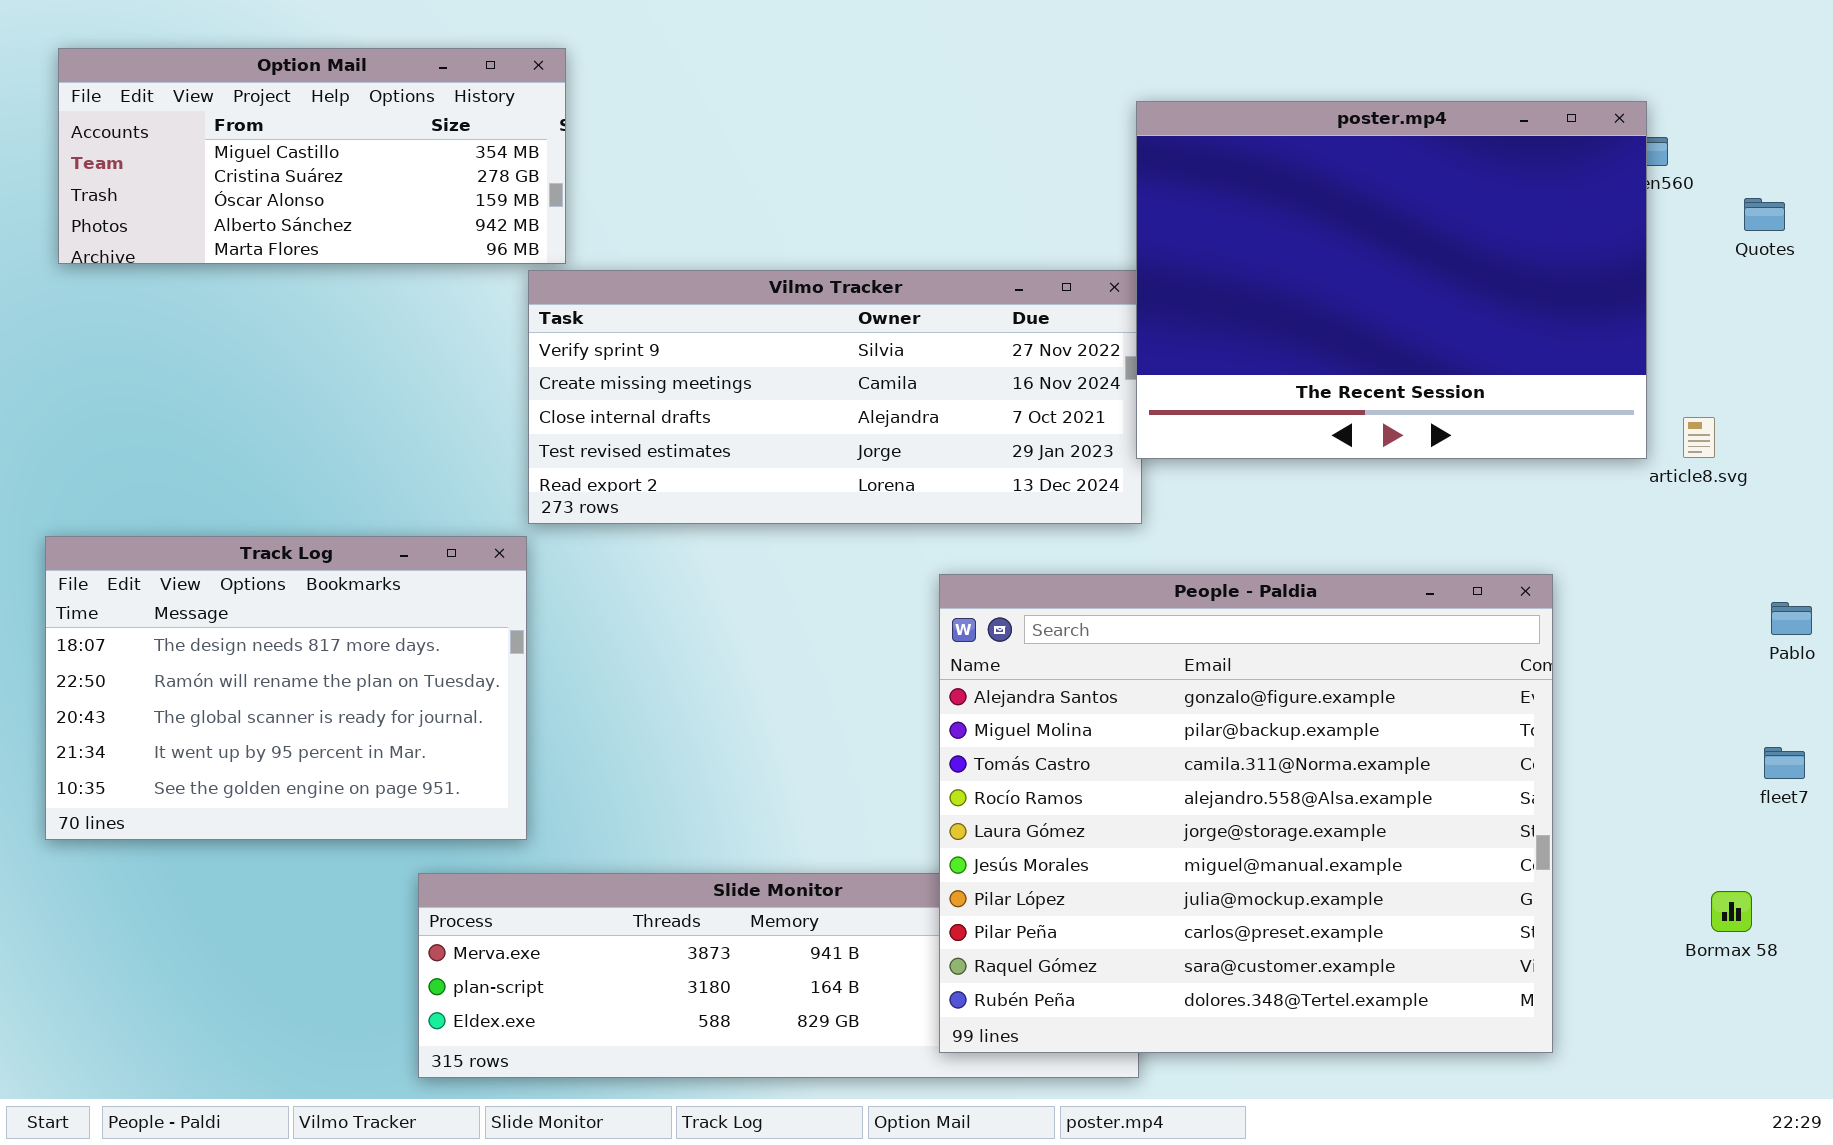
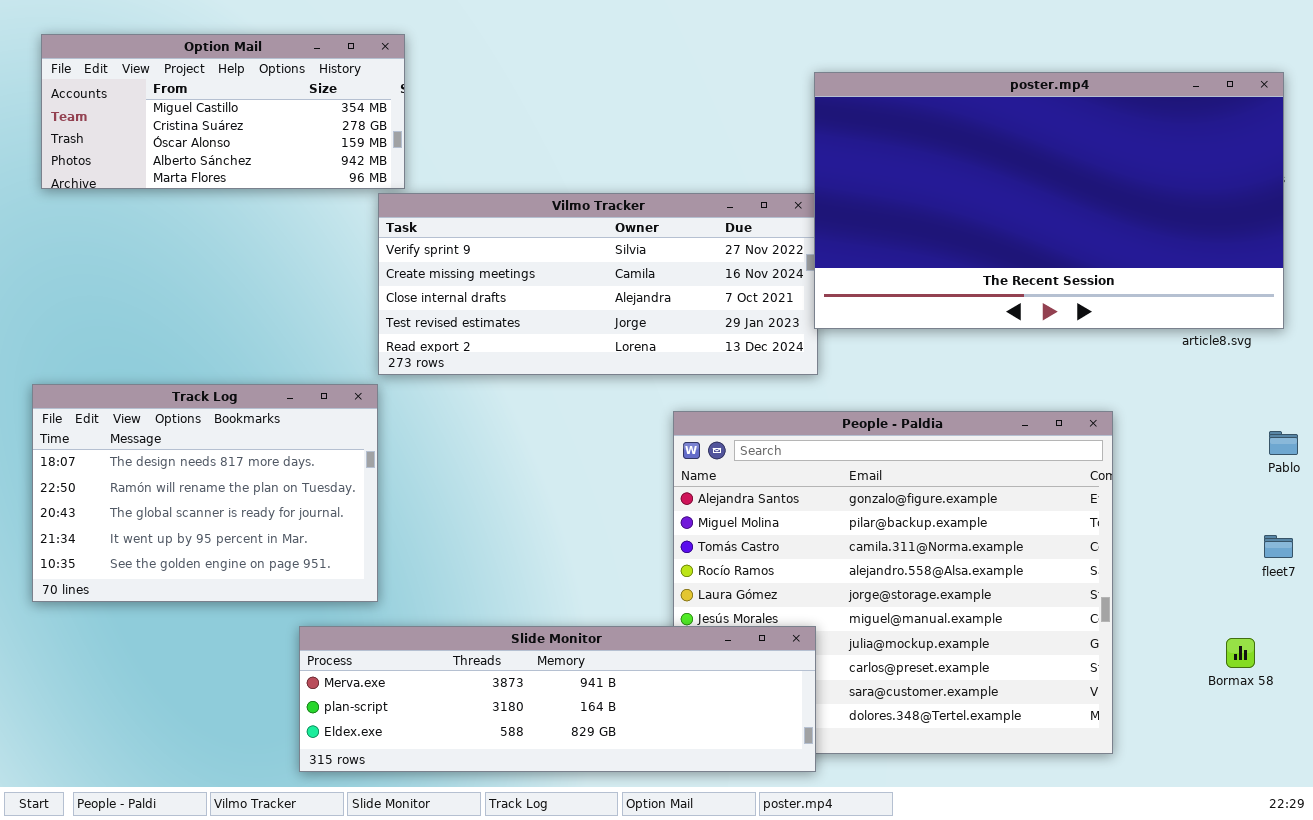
poster.mp4: [1136,101,1647,459] -> [814,72,1284,329], resized
Slide Monitor: [418,873,1139,1078] -> [299,626,816,772], raised

